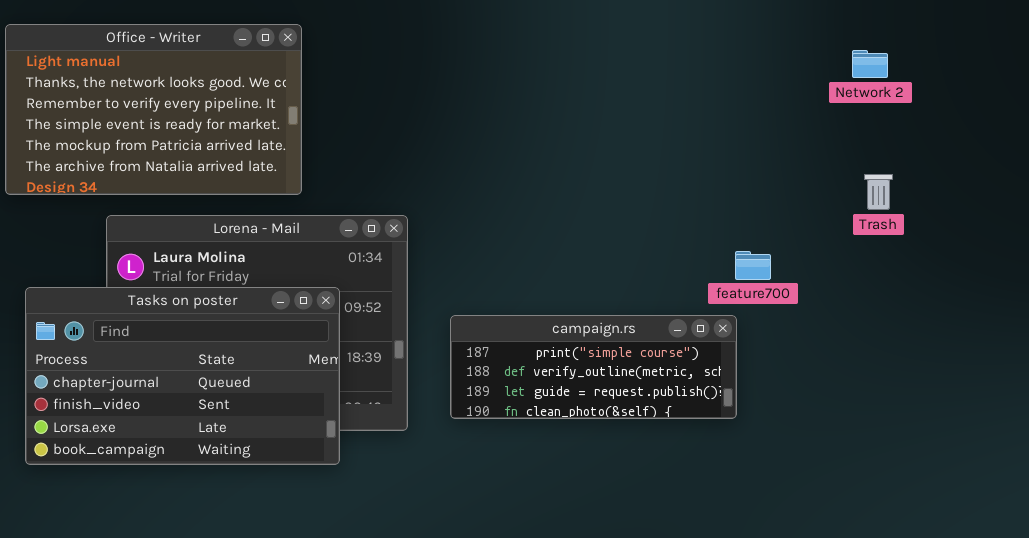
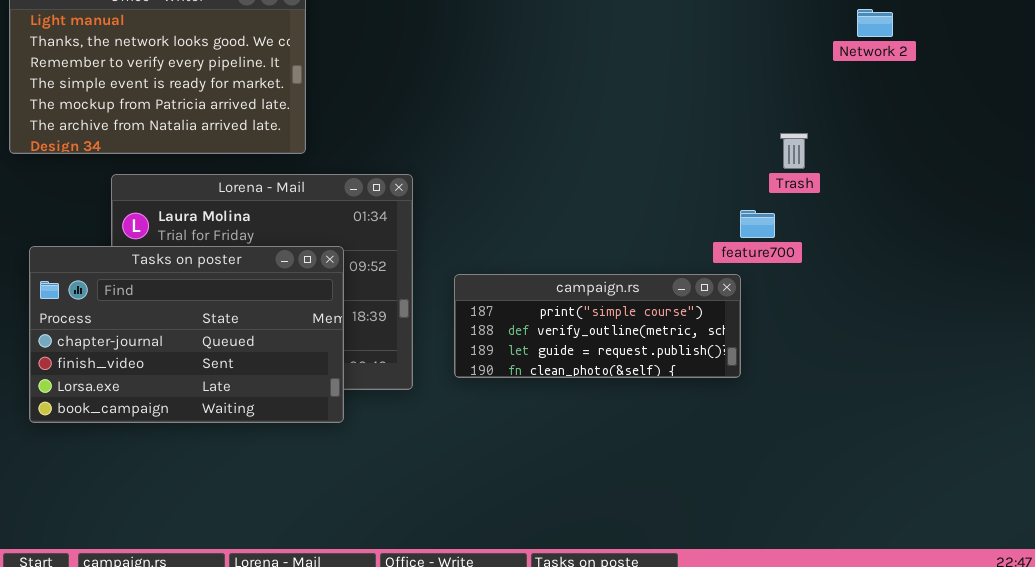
Trash: [864,174,893,210] -> [780,133,808,169], moved

